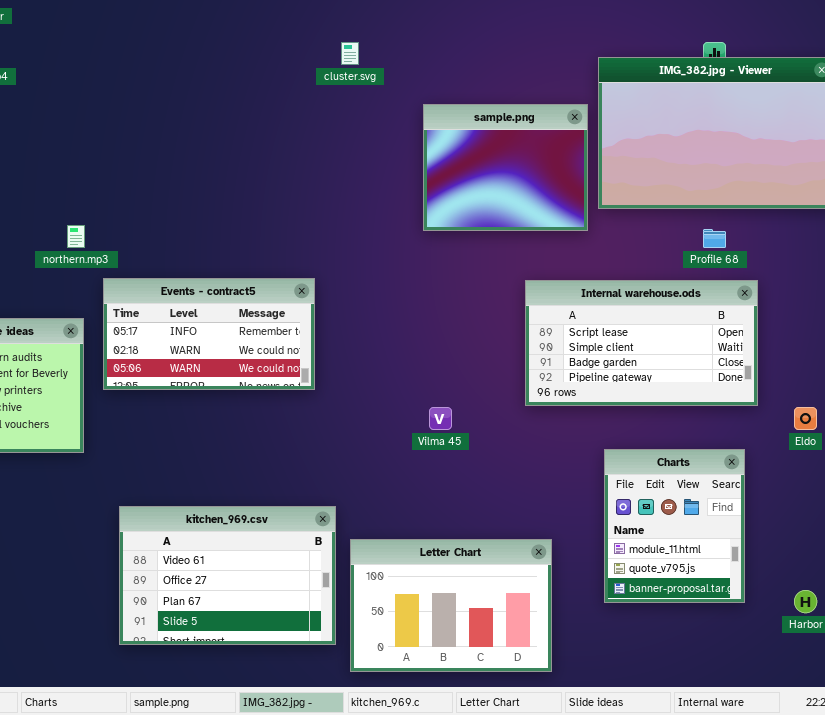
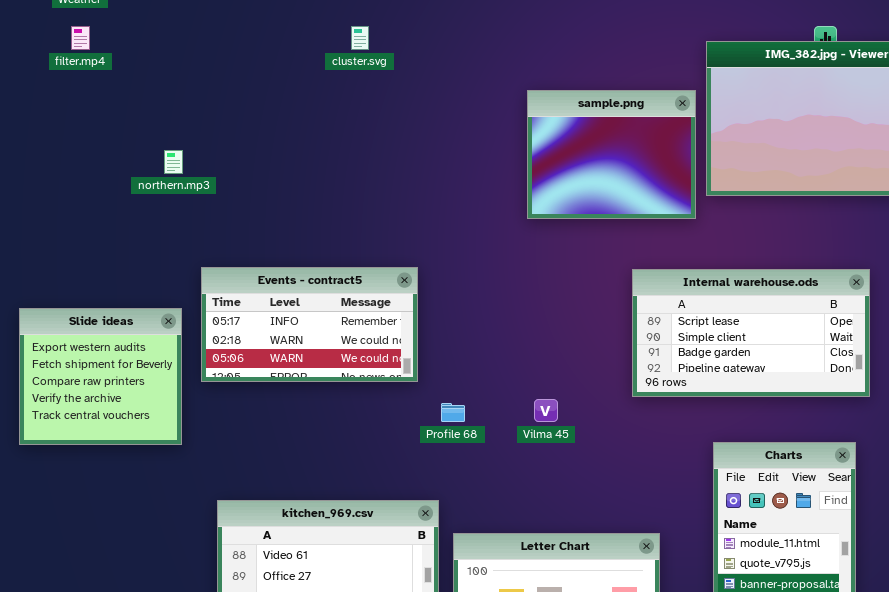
cluster.svg: [341,42,359,65] -> [351,26,369,50], moved
northern.mp3: [67,225,85,248] -> [164,150,183,174], moved
Profile 68: [703,229,726,248] -> [441,403,465,422], moved

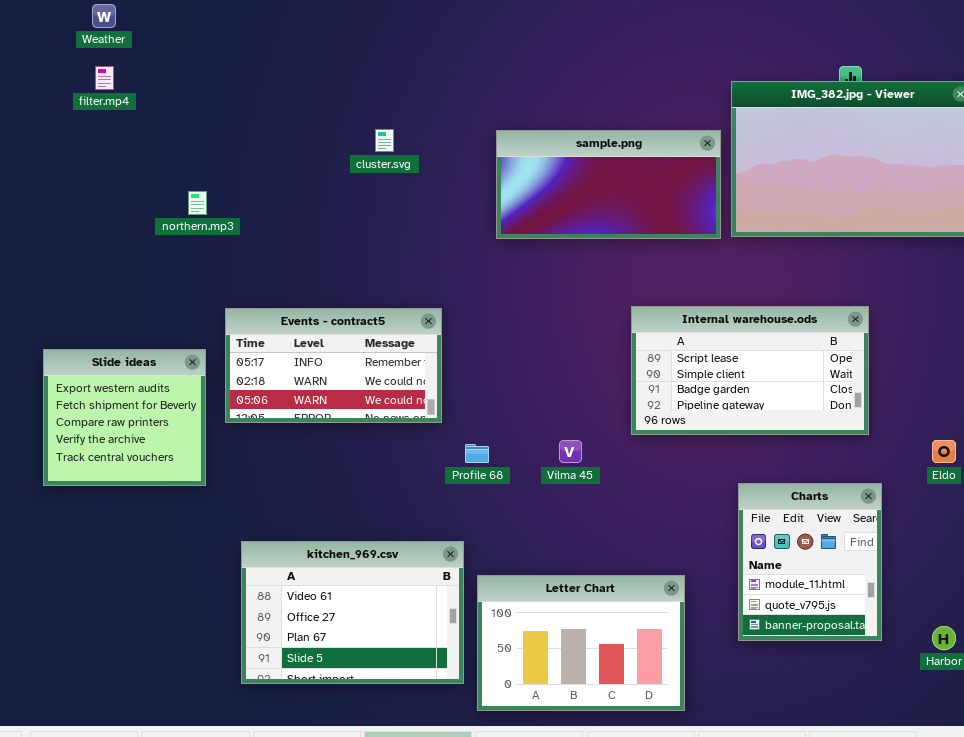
cluster.svg: [351,26,369,50] -> [375,129,394,152], moved
sample.png: [527,90,696,219] -> [496,130,721,239], resized
Internal warehouse.ods: [632,269,870,397] -> [631,306,869,435], moved

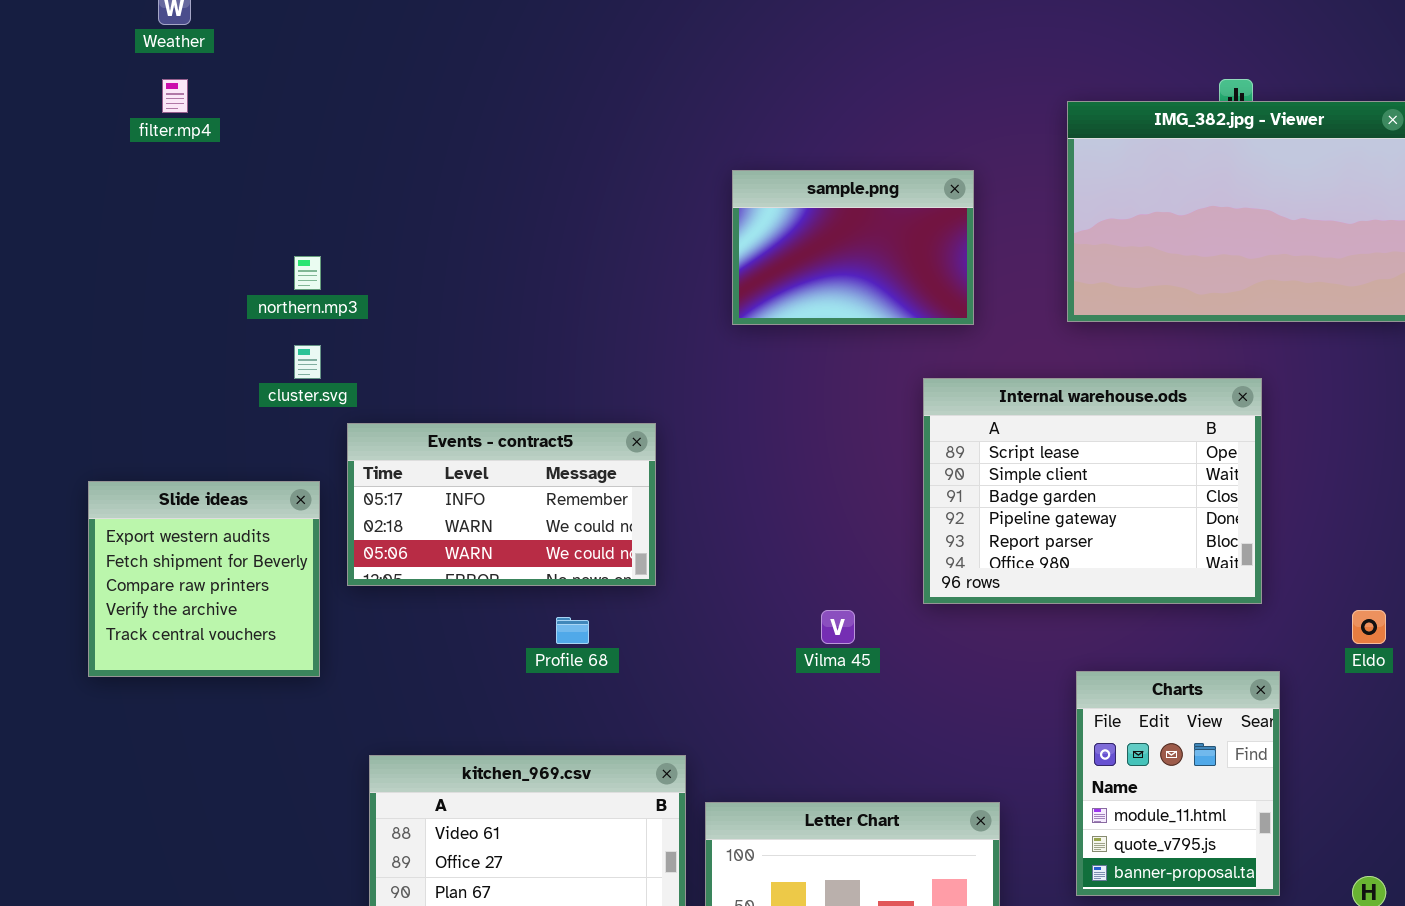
cluster.svg: [375,129,394,152] -> [294,345,321,379], moved
sample.png: [496,130,721,239] -> [732,170,974,325], resized
Internal warehouse.ods: [631,306,869,435] -> [923,378,1262,604], resized
Profile 68: [465,444,489,463] -> [556,617,589,644], moved

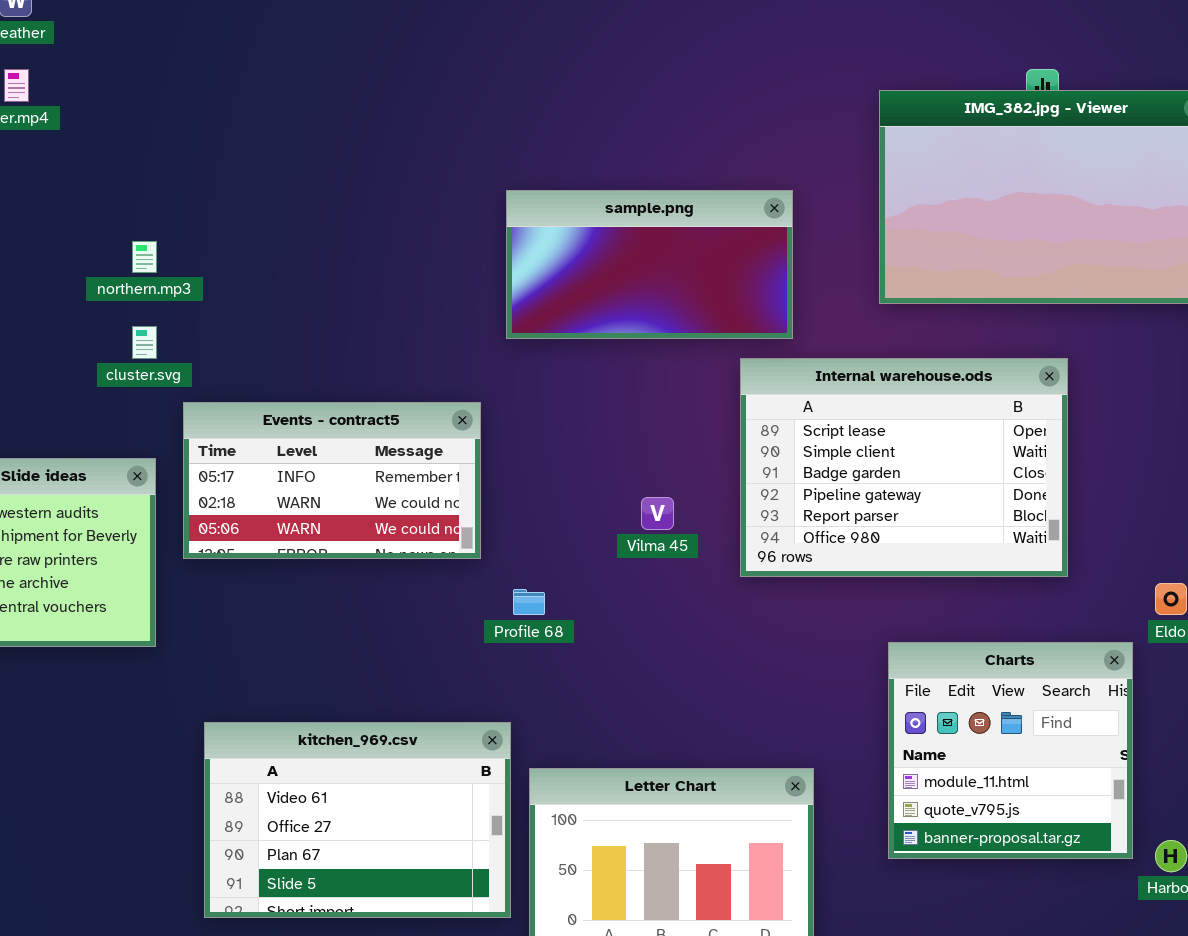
sample.png: [732,170,974,325] -> [506,190,793,339], moved, resized
Vilma 45: [821,610,855,644] -> [641,497,674,530], moved
Profile 68: [556,617,589,644] -> [513,589,545,615], moved
Charts: [1076,671,1280,896] -> [888,642,1133,859], resized

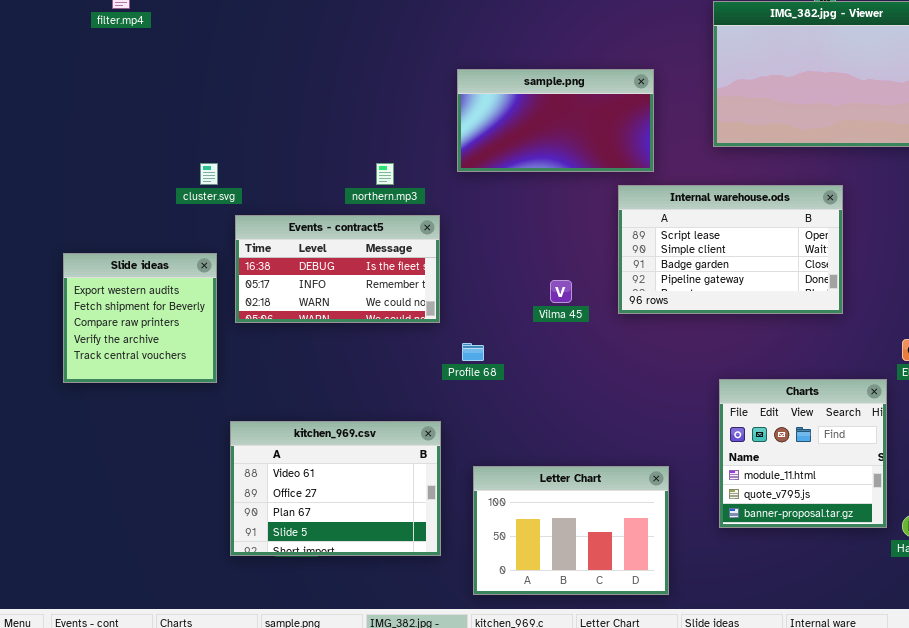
northern.mp3: [132,241,157,273] -> [376,163,394,185], moved
Internal warehouse.ods: [740,358,1068,577] -> [618,185,843,314], resized
Events - contract5: [183,402,481,559] -> [235,215,440,323], scrolled up 1 row
kitchen_969.csv: [204,722,511,918] -> [230,421,441,556], moved

